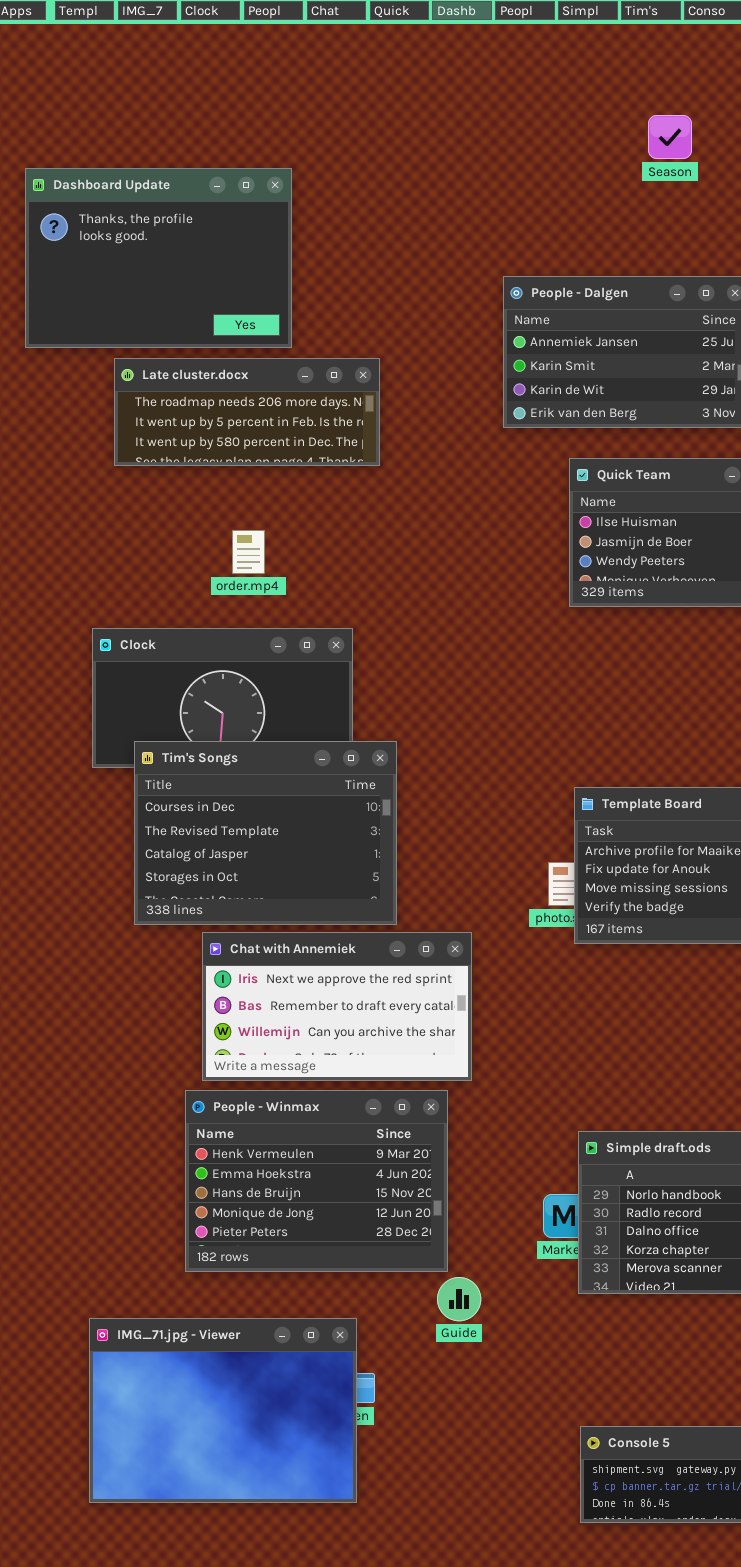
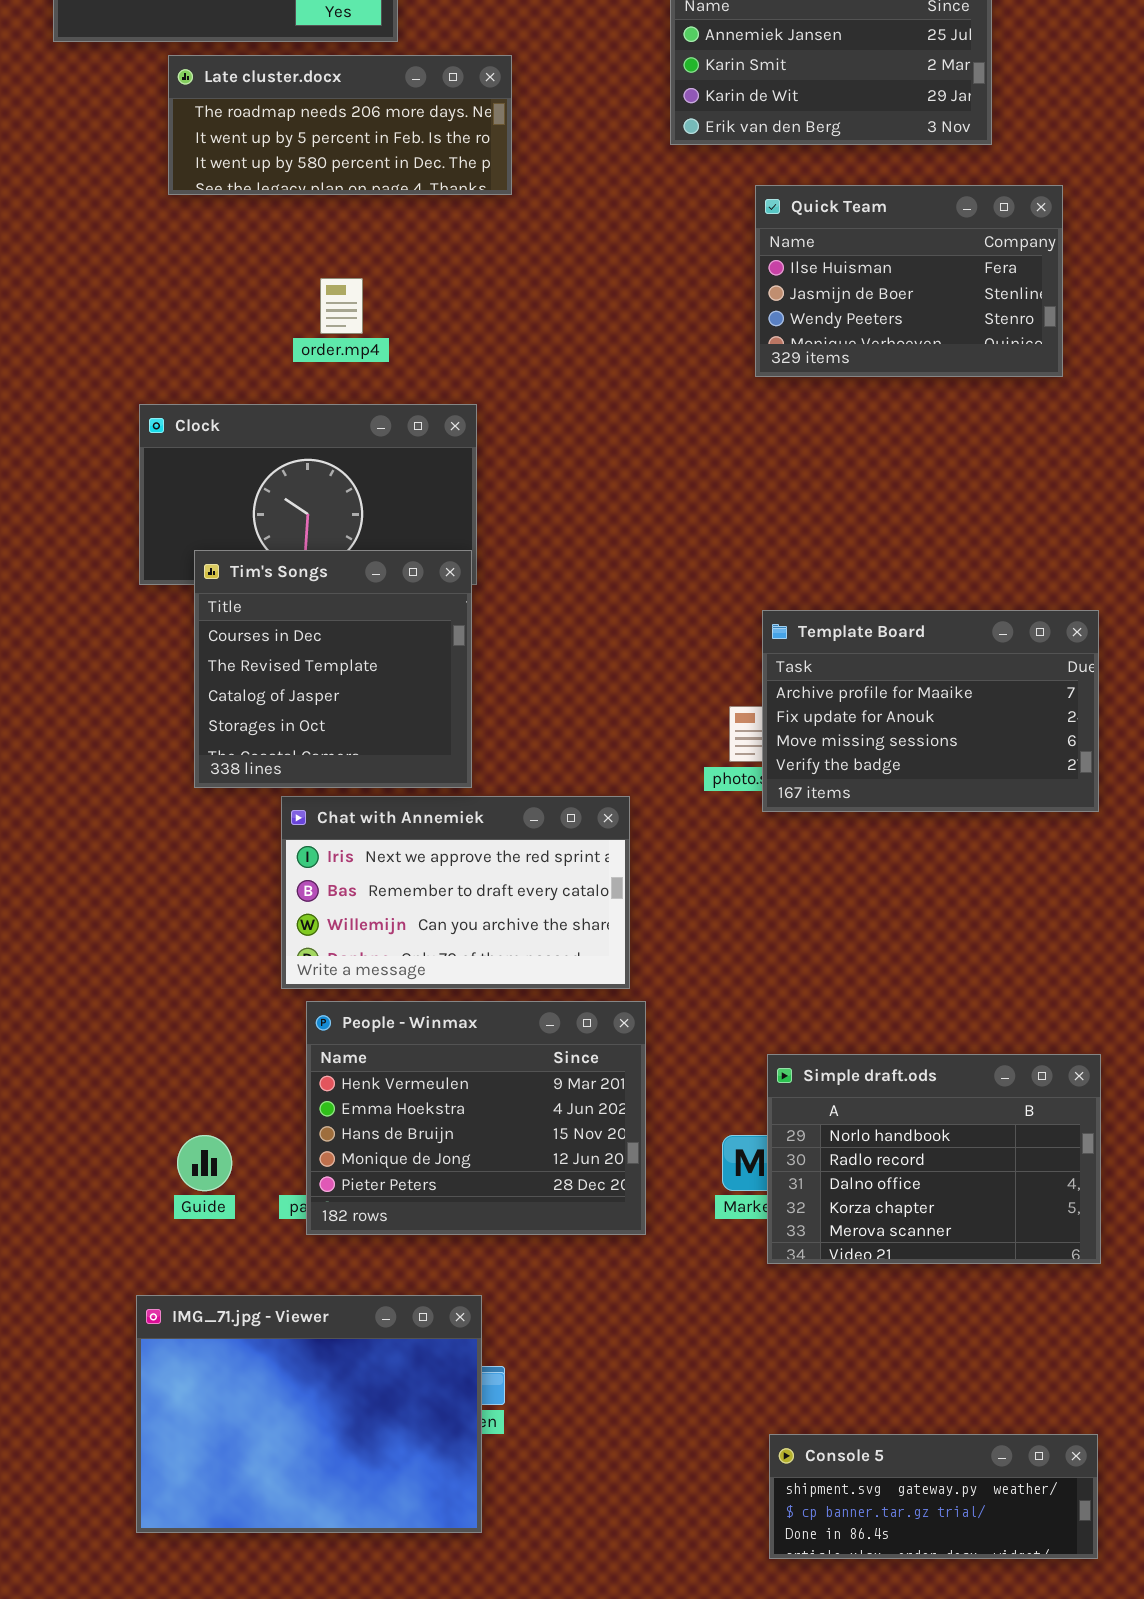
Tim's Songs: [134,741,397,925] -> [194,550,472,788], resized
People - Winmax: [185,1090,448,1272] -> [306,1001,646,1235], moved
Guide: [437,1277,481,1321] -> [177,1135,232,1191], moved

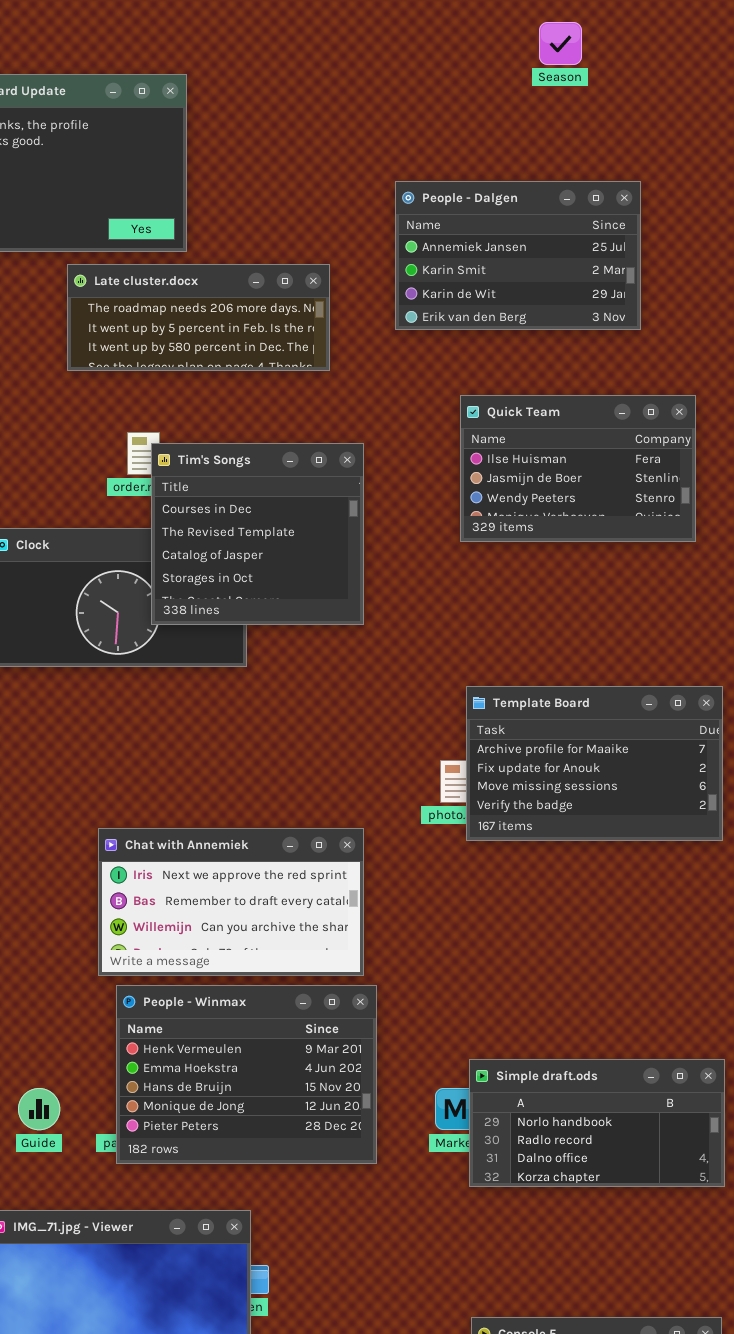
Late cluster.docx: [168,55,512,195] -> [67,264,330,371], moved
Quick Team: [755,185,1063,377] -> [460,395,696,542], moved
Tim's Songs: [194,550,472,788] -> [151,443,364,625], moved
Simple draft.ods: [767,1054,1101,1264] -> [469,1059,725,1187], resized

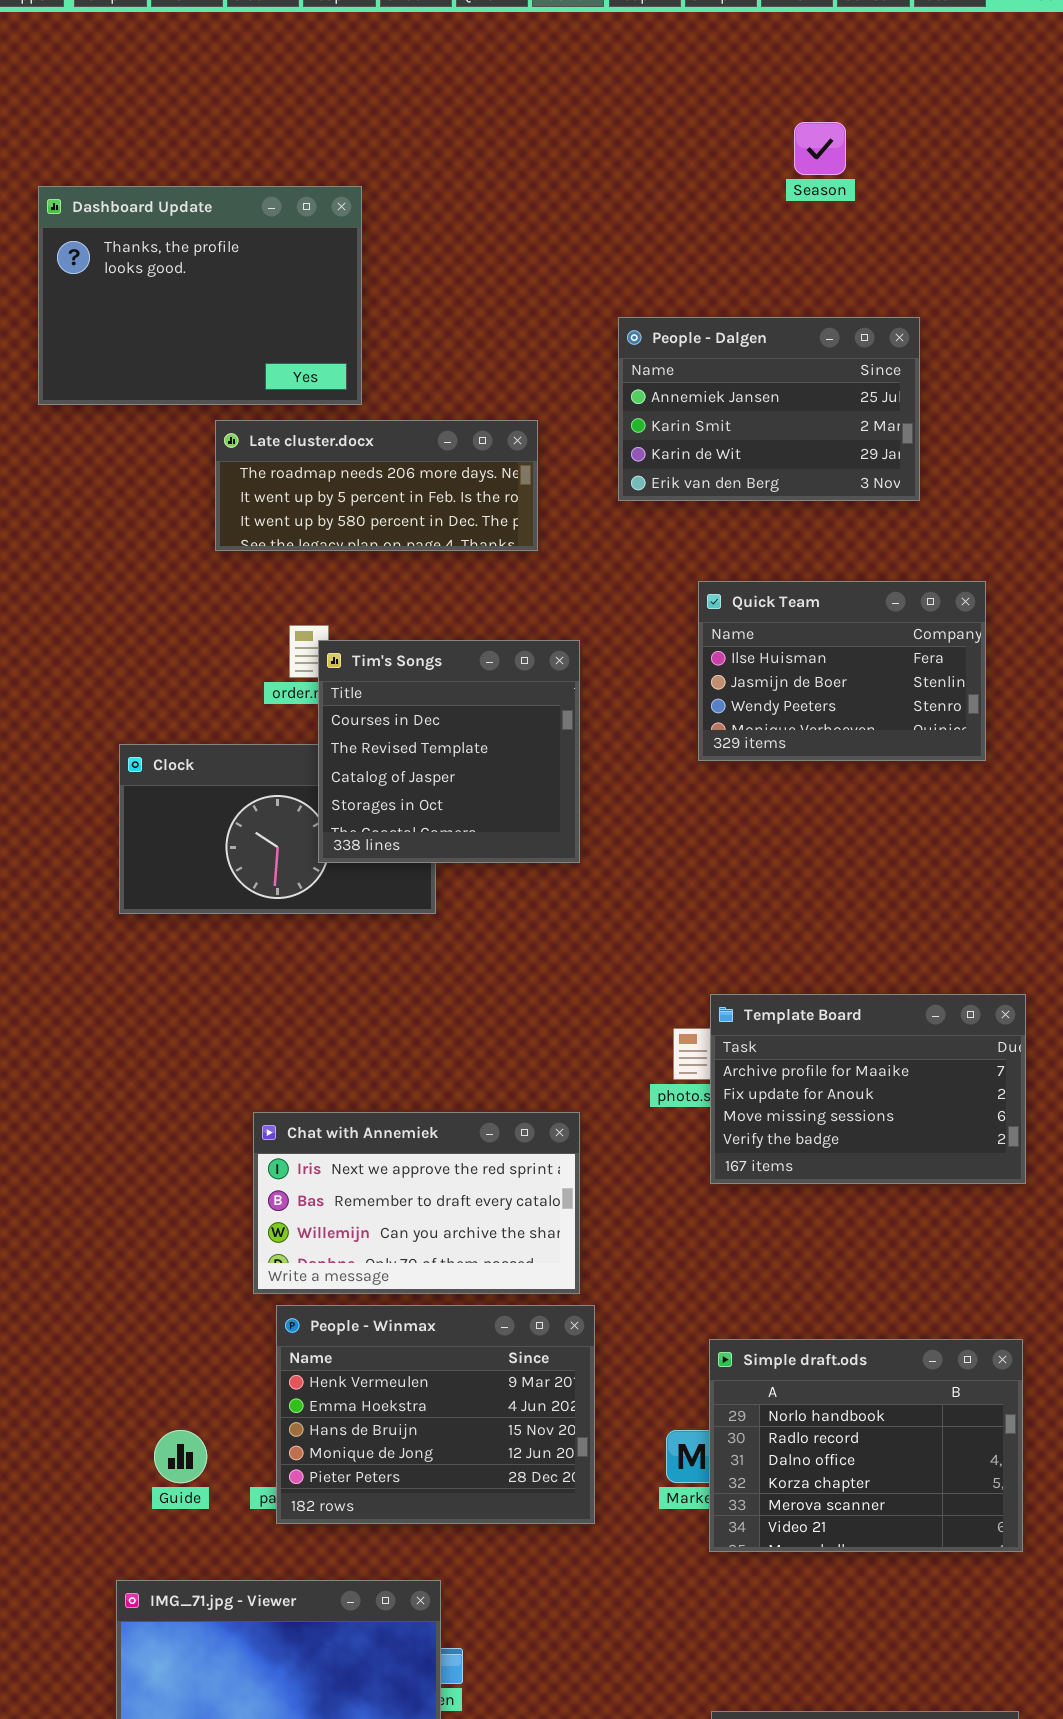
Template Board: [466,686,723,841] -> [710,994,1026,1184], moved
Simple draft.ods: [469,1059,725,1187] -> [709,1339,1023,1552], resized

